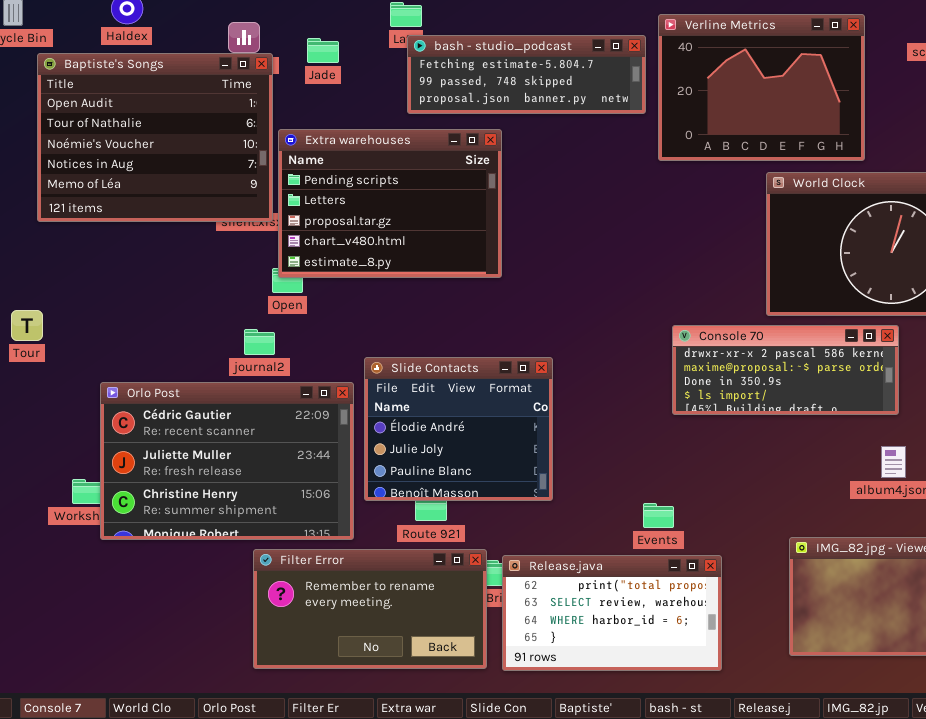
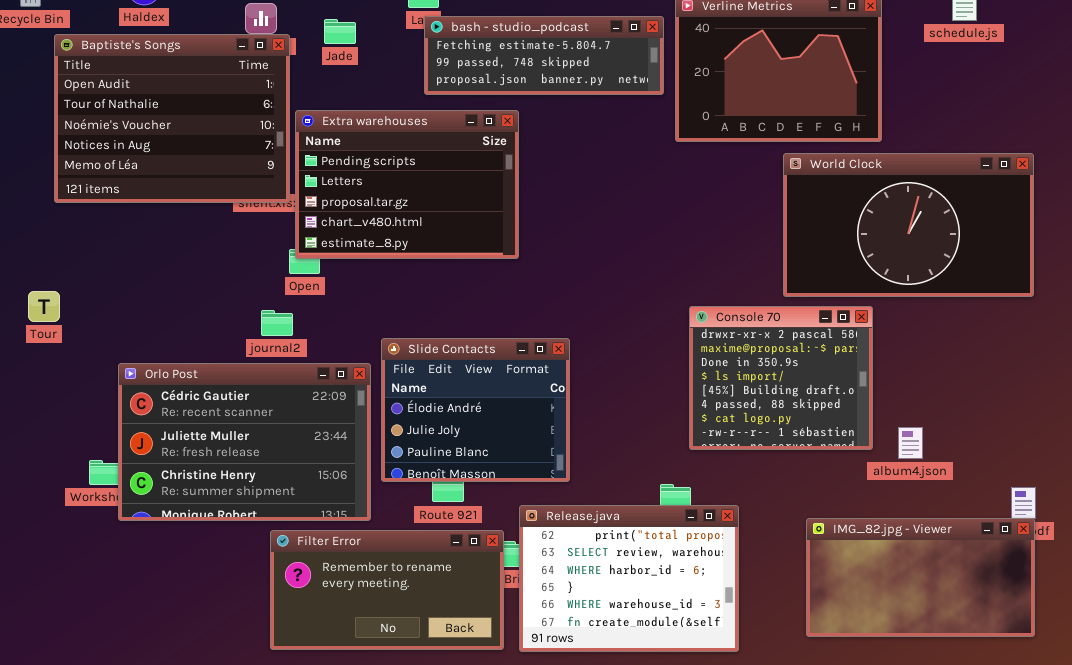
Console 70: [672,325,899,415] -> [689,306,873,450], resized
Release.java: [502,555,722,671] -> [519,505,739,652], resized

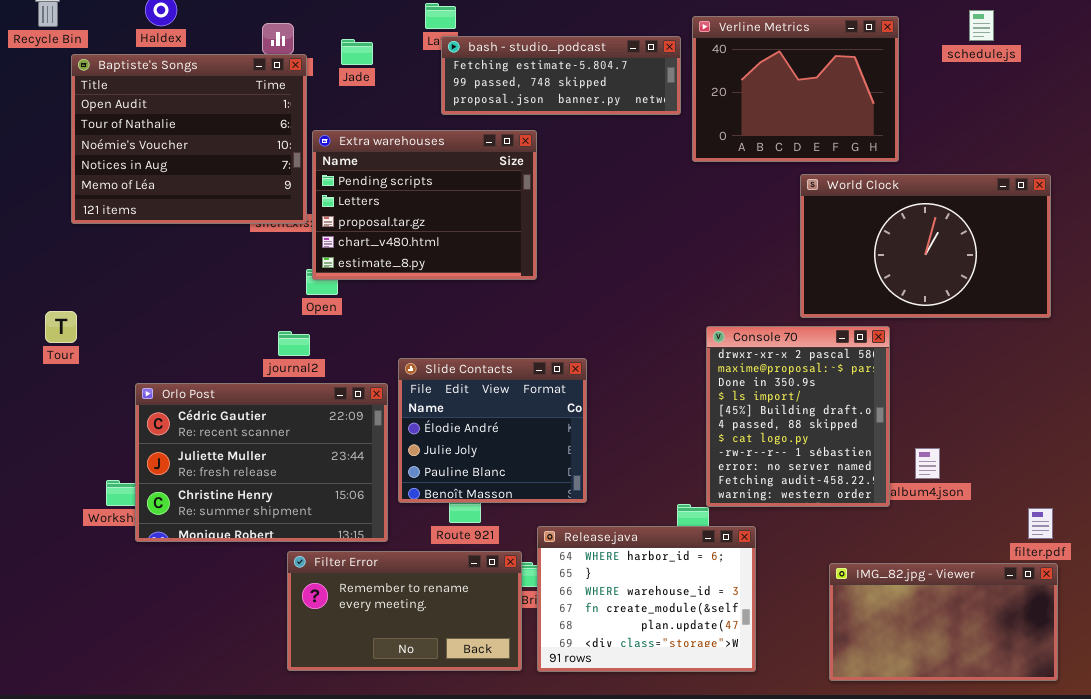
Console 70: [689,306,873,450] -> [706,326,890,507], resized
Release.java: [519,505,739,652] -> [537,526,756,672], scrolled down 2 rows
IMG_82.jpg - Viewer: [806,518,1035,637] -> [829,563,1058,681], moved

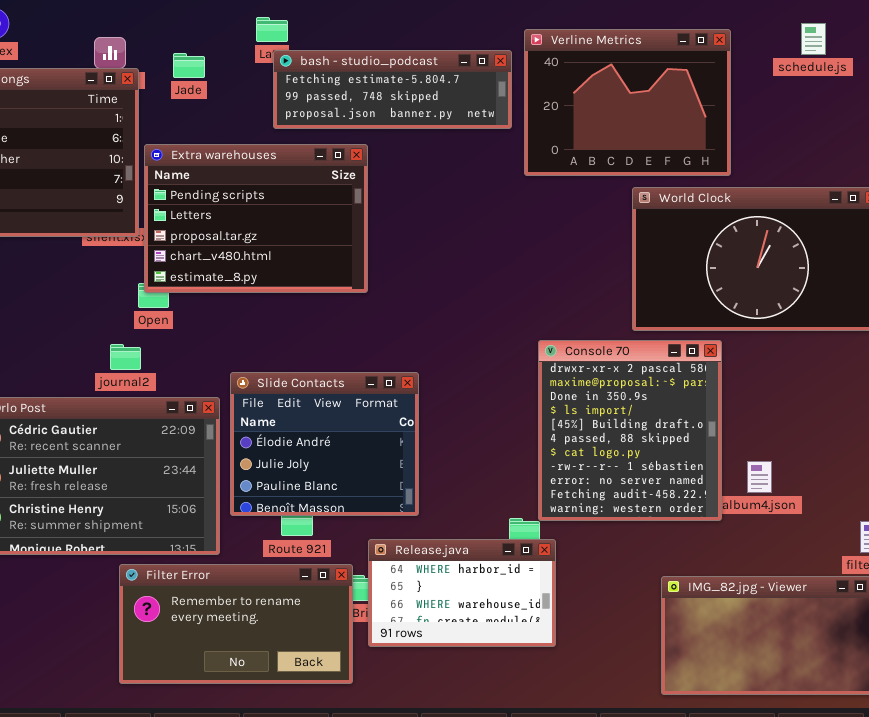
Release.java: [537,526,756,672] -> [368,539,556,647], resized

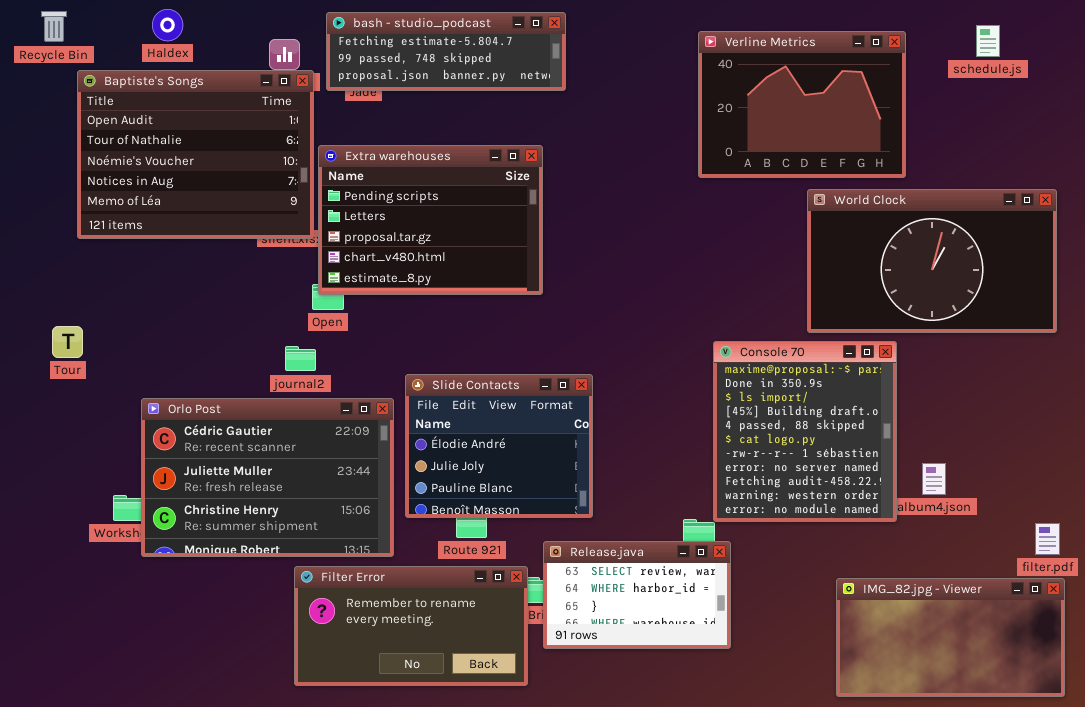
bash - studio_podcast: [273,50,512,129] -> [326,12,566,91], moved
Console 70: [538,340,722,521] -> [713,341,897,522], scrolled down 1 row
Release.java: [368,539,556,647] -> [543,541,731,649], scrolled up 1 row

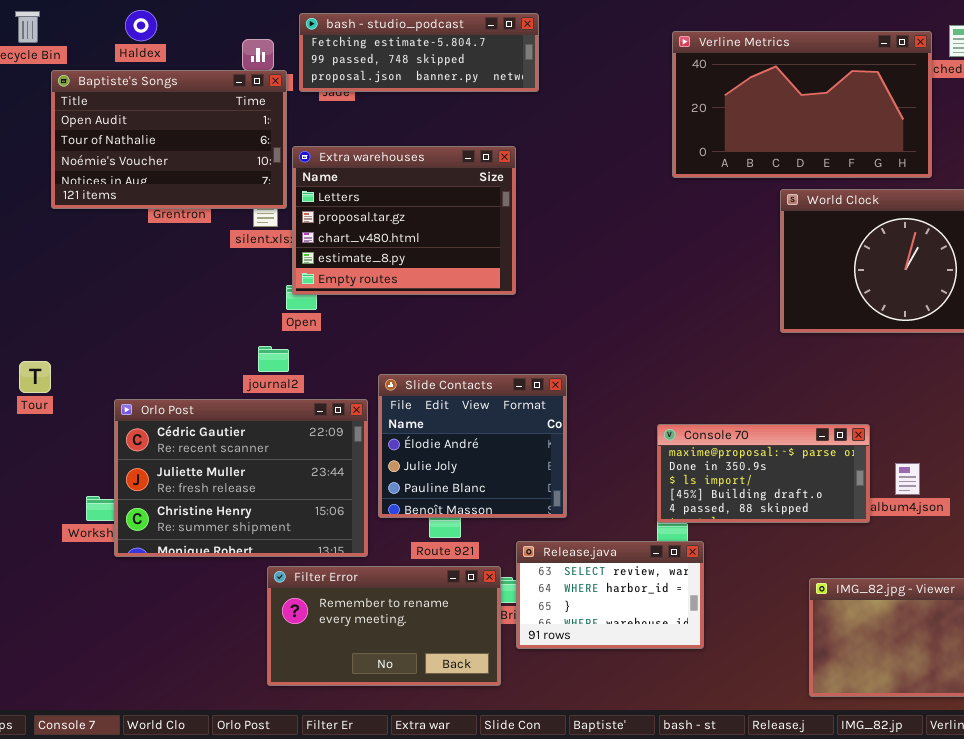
Verline Metrics: [698,31,906,178] -> [672,31,932,178], resized
Baptiste's Songs: [77,70,314,239] -> [51,70,287,209], resized
Extra warehouses: [318,145,543,295] -> [292,146,516,295], scrolled down 1 row
Tour: [52,326,83,358] -> [19,361,51,393], moved
Console 70: [713,341,897,522] -> [657,424,870,523], resized

